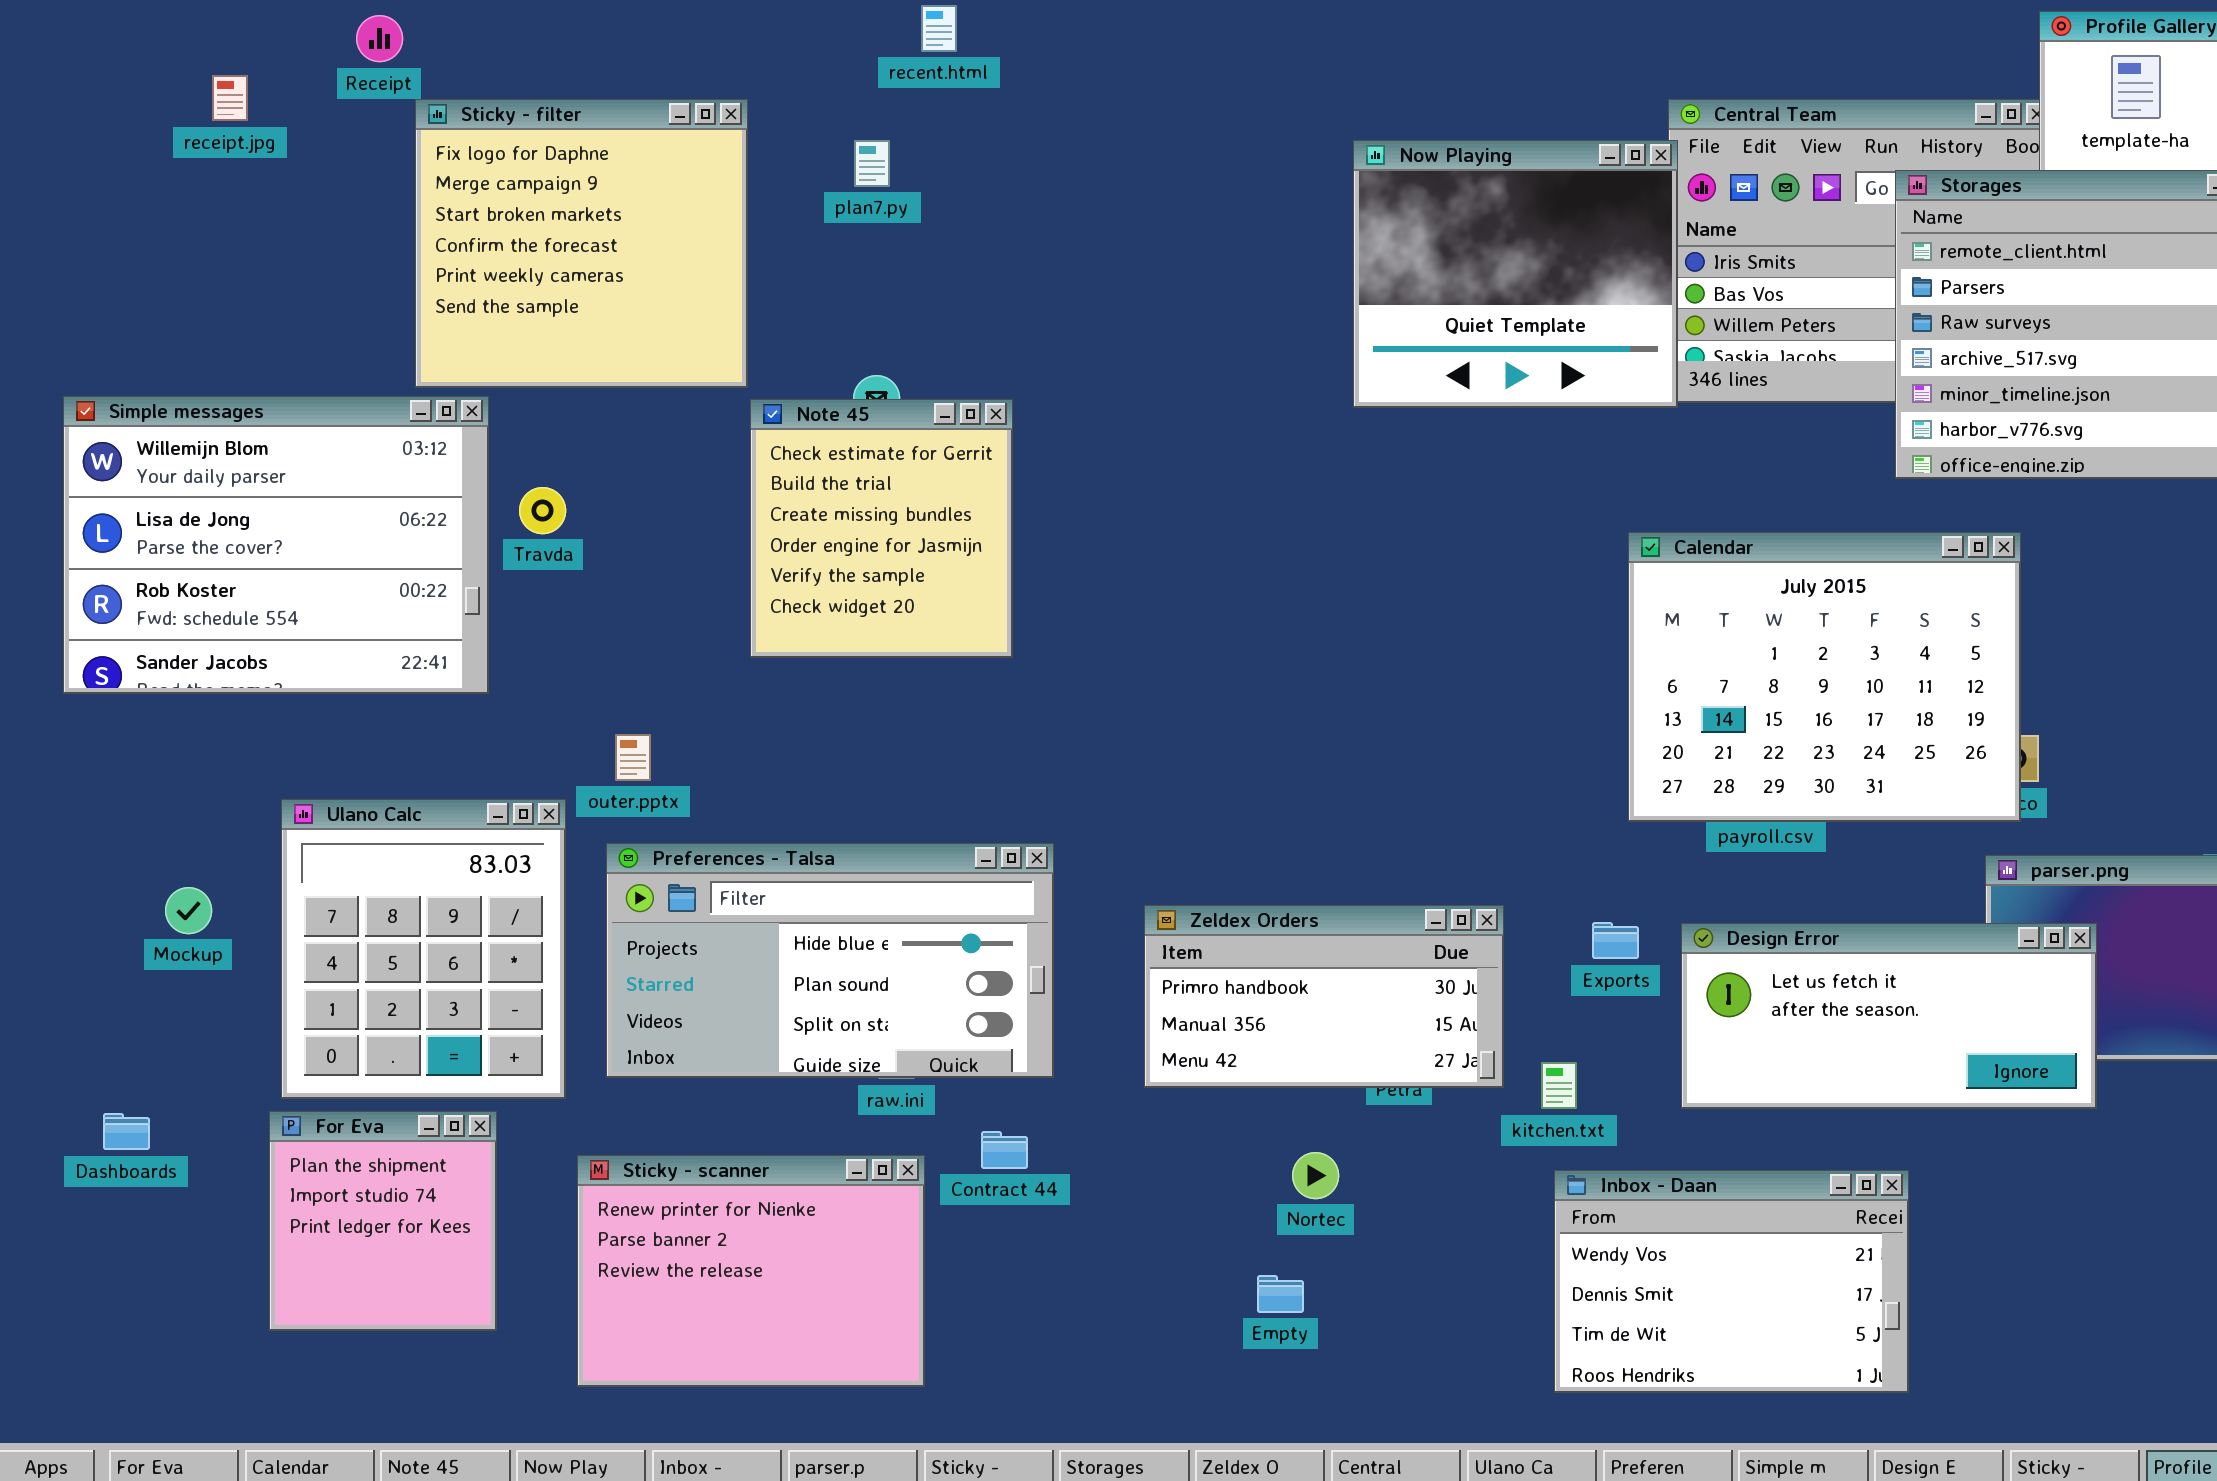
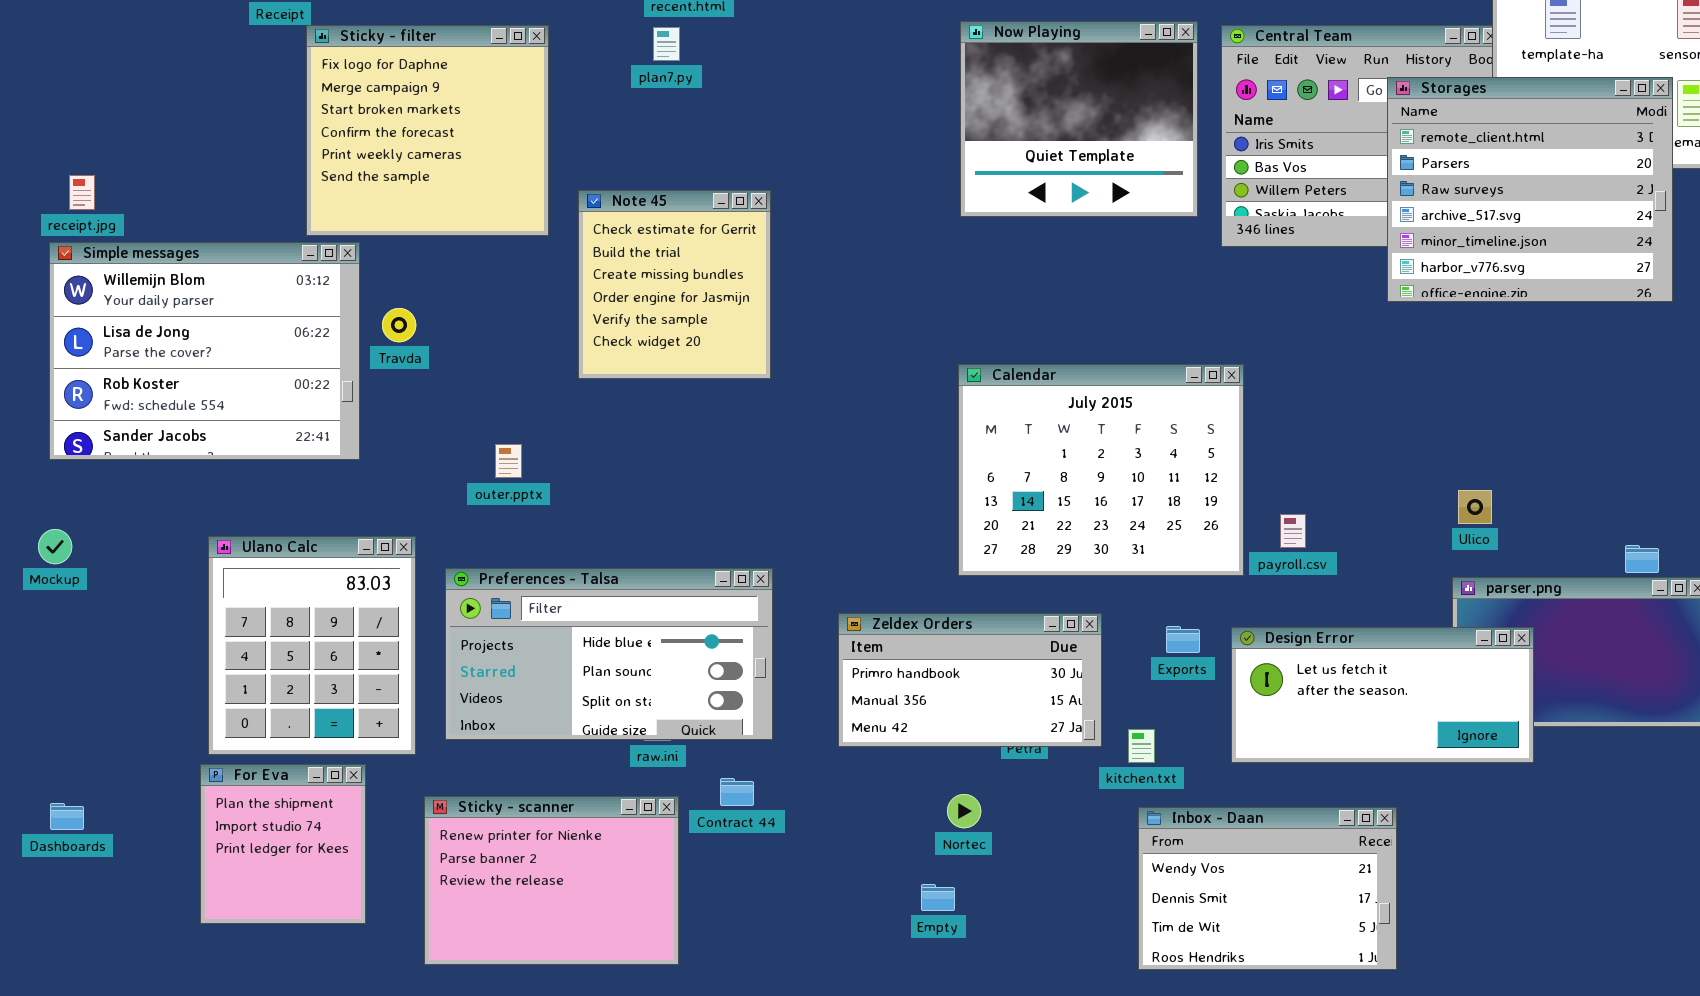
receipt.jpg: [212,75,248,121] -> [69,175,95,210], moved
plan7.py: [854,140,890,187] -> [653,27,680,61], moved
Now Playing: [1353,140,1678,408] -> [960,21,1198,217], moved
Note 45: [750,399,1013,658] -> [578,190,771,379], moved
Calendar: [1628,532,2021,822] -> [958,364,1244,576], moved
outer.pptx: [615,734,651,781] -> [495,444,522,478], moved
Mockup: [165,887,212,934] -> [38,529,72,564], moved
Dashboards: [103,1113,150,1150] -> [50,803,84,830], moved

